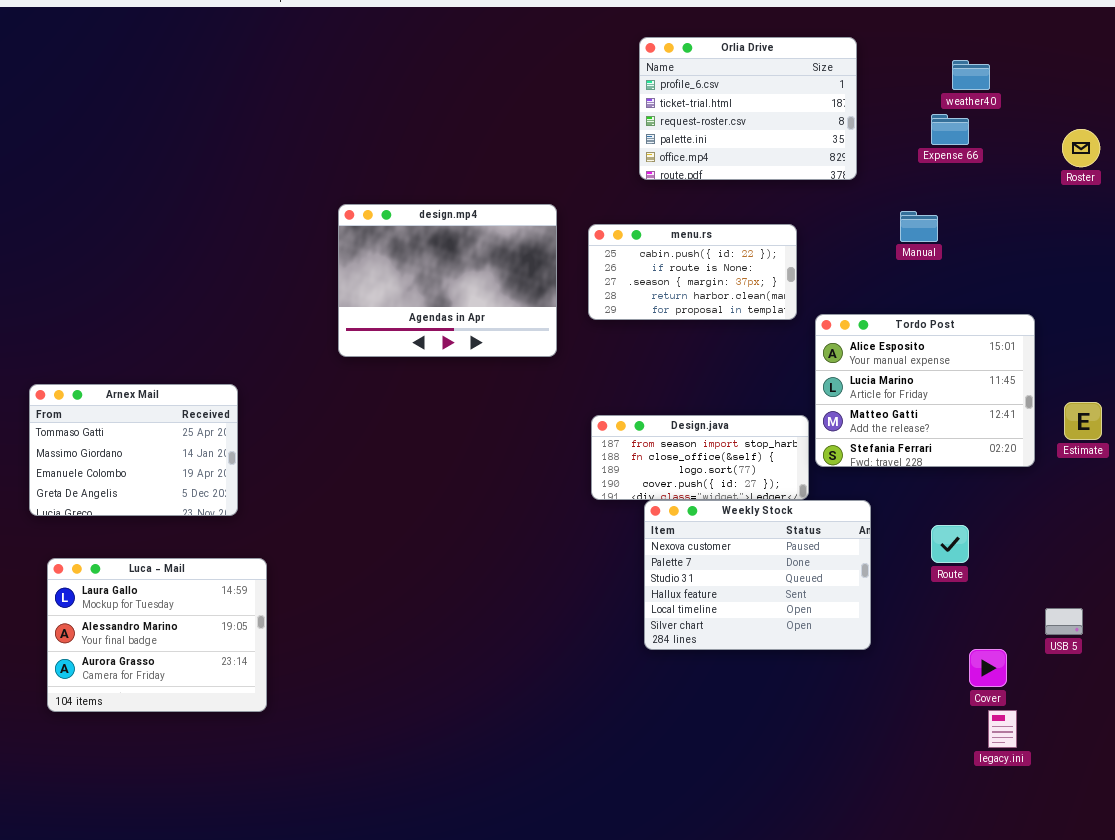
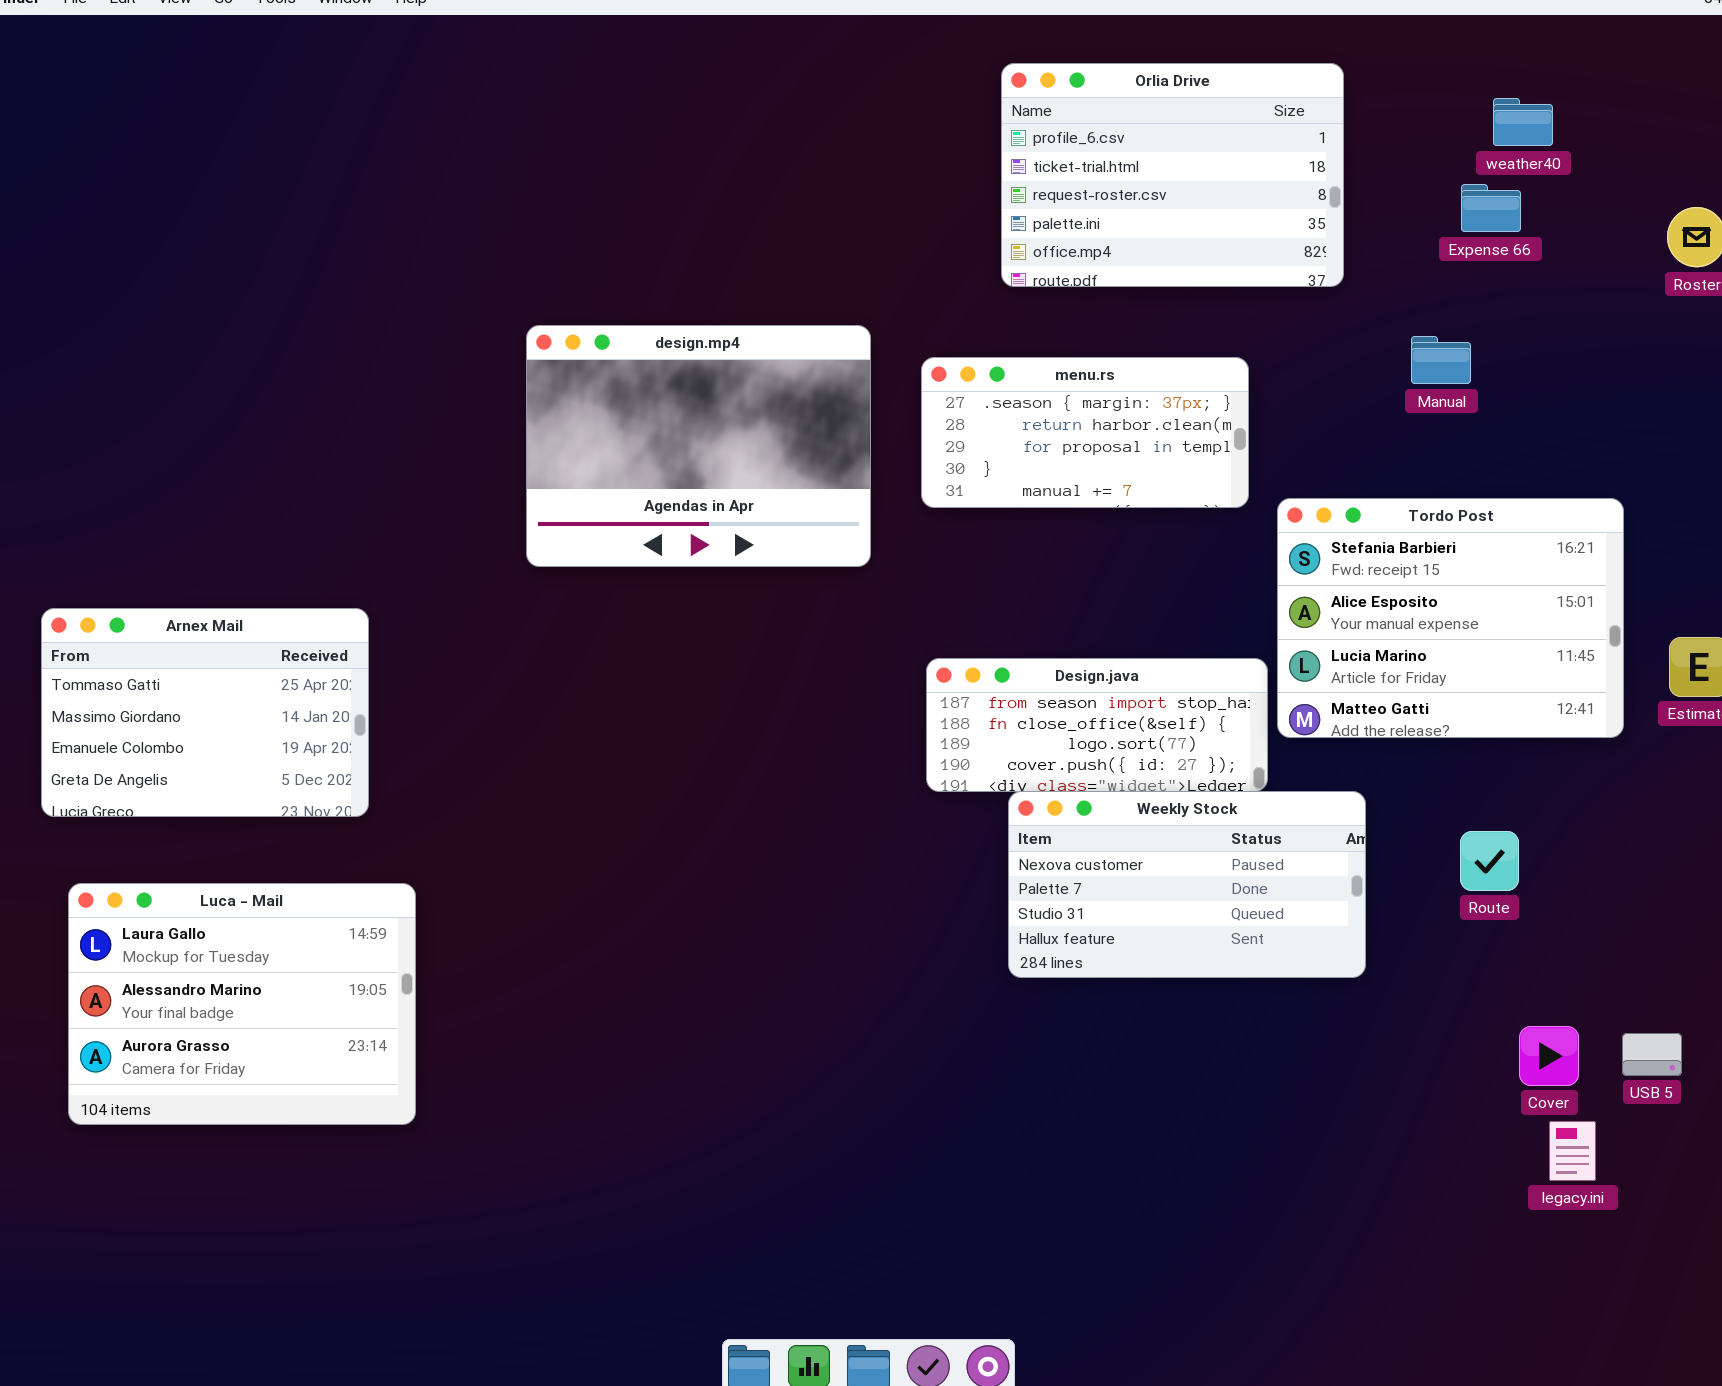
menu.rs: [588,224,797,320] -> [921,357,1249,508], scrolled down 2 rows
Tordo Post: [815,314,1035,467] -> [1277,498,1624,738], scrolled up 1 row
Weekly Stock: [644,500,871,650] -> [1008,791,1366,978], resized
USB 5: [1045,608,1083,635] -> [1622,1033,1682,1076], moved

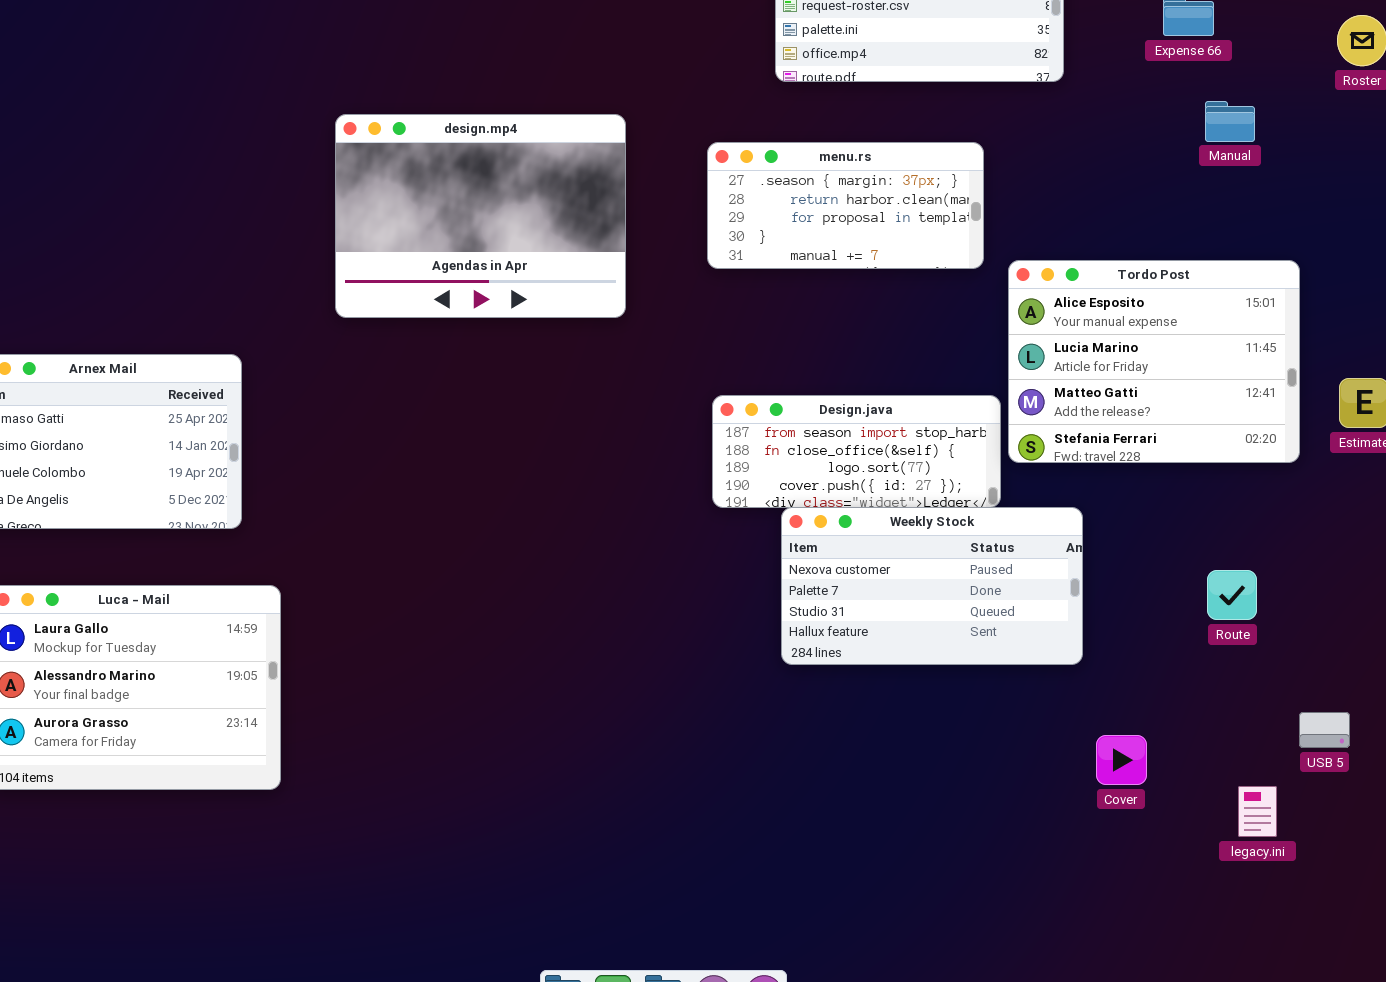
design.mp4: [526,325,871,567] -> [335,114,626,318], moved
Manual: [1411,336,1471,384] -> [1205,101,1255,142], moved
Tordo Post: [1277,498,1624,738] -> [1008,260,1300,463], scrolled down 1 row
Route: [1460,831,1519,891] -> [1207,570,1257,620], moved
Cover: [1519,1026,1579,1086] -> [1096,735,1147,785], moved

